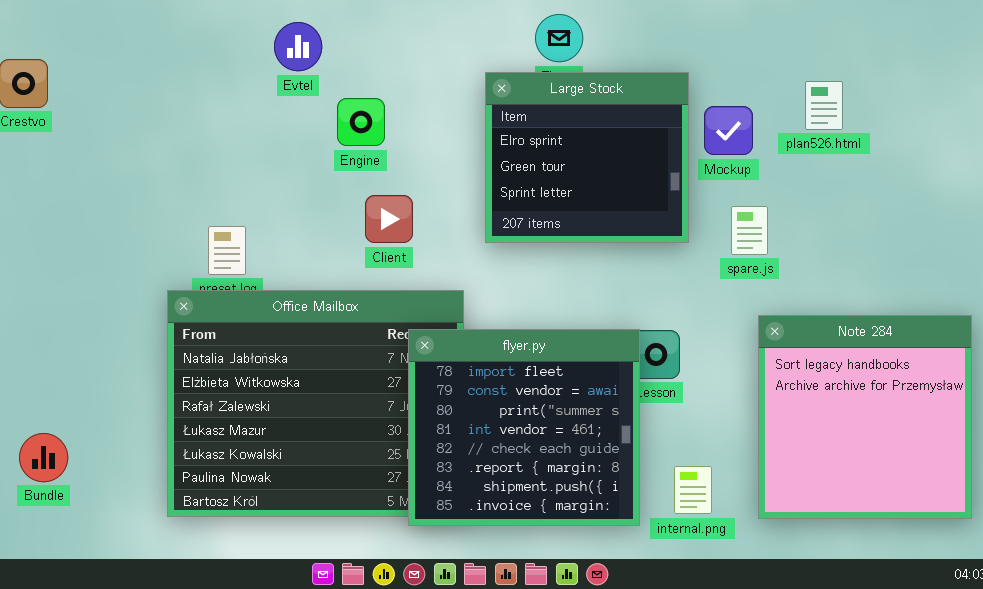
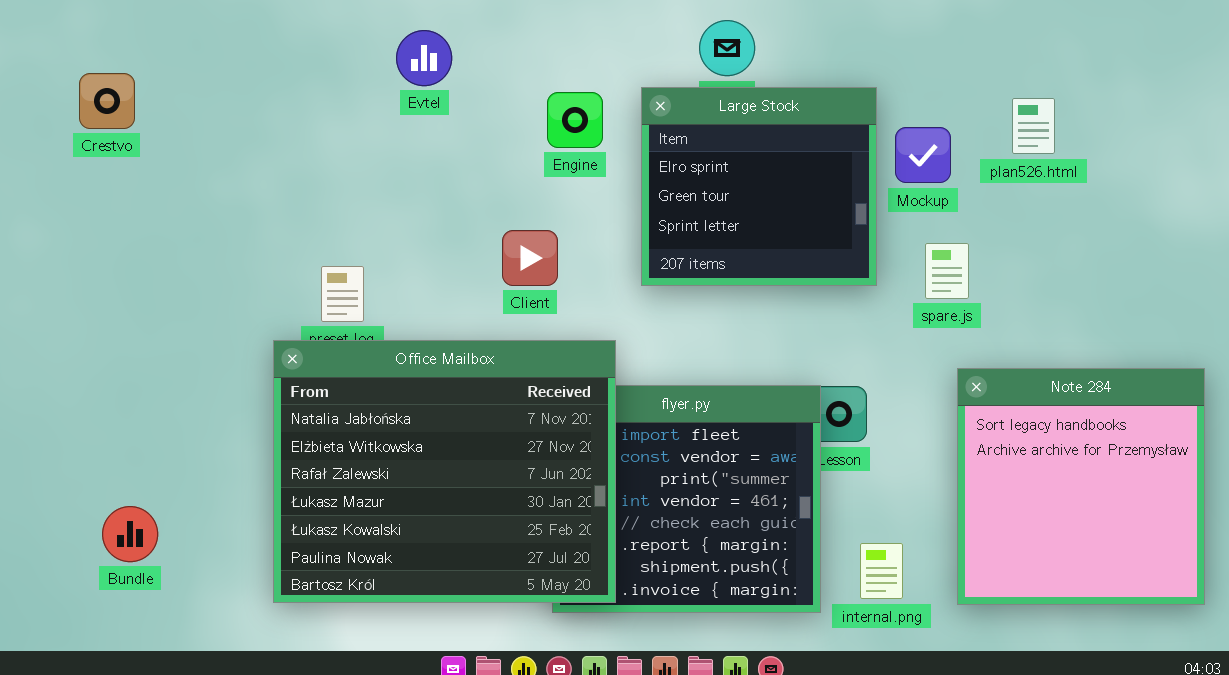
Engine: [337,98,385,146] -> [547,92,603,148], moved
Office Mailbox: [167,290,464,517] -> [273,340,616,603], raised

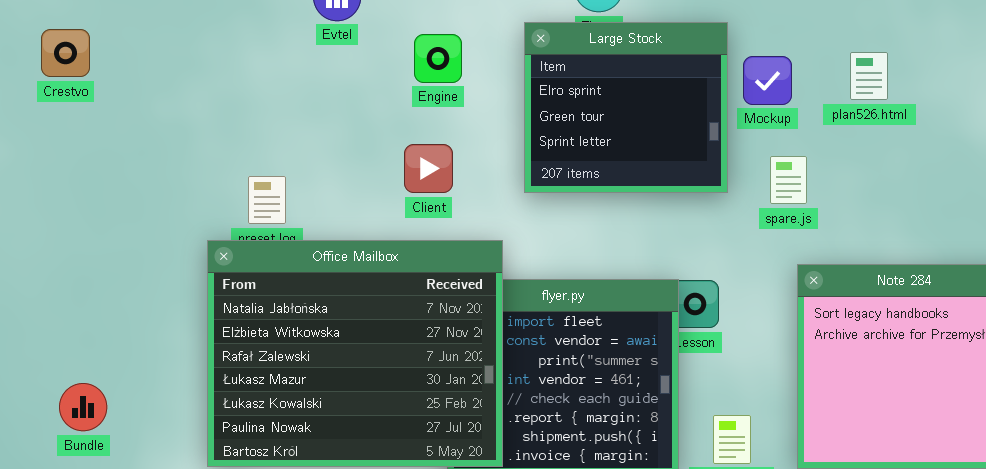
Crestvo: [79,73,135,129] -> [41,29,90,77], moved
Engine: [547,92,603,148] -> [414,34,462,83], moved
plan526.html: [1012,98,1055,154] -> [850,52,888,100], moved

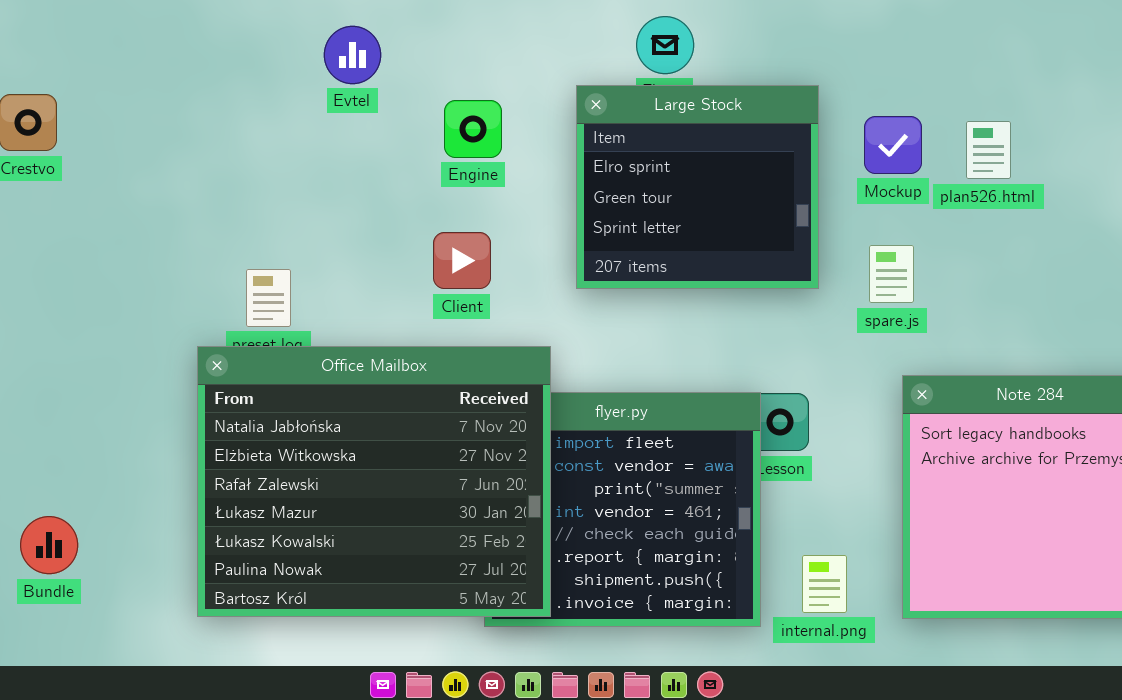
Mockup: [743,56,792,105] -> [864,116,922,174], moved

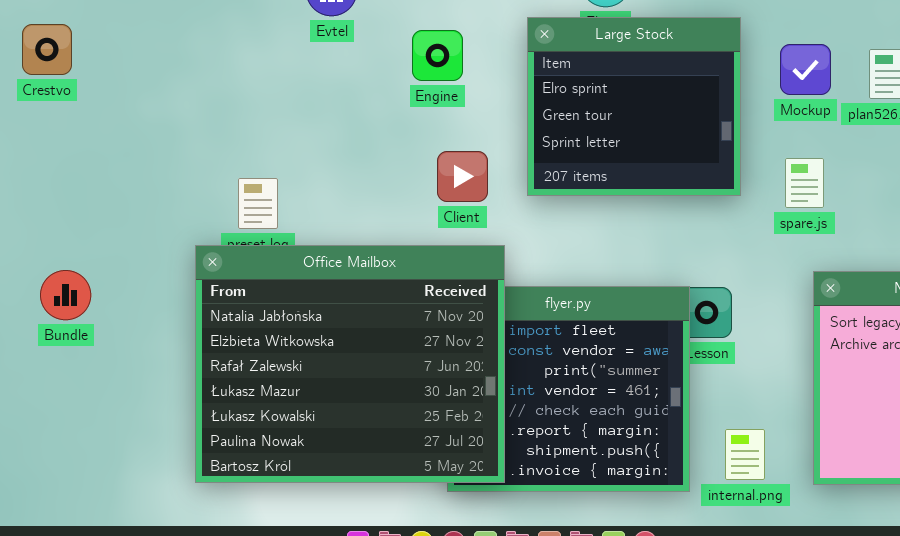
Client: [433,232,491,289] -> [437,151,488,202], moved
Bundle: [20,516,78,574] -> [40,270,91,320], moved

